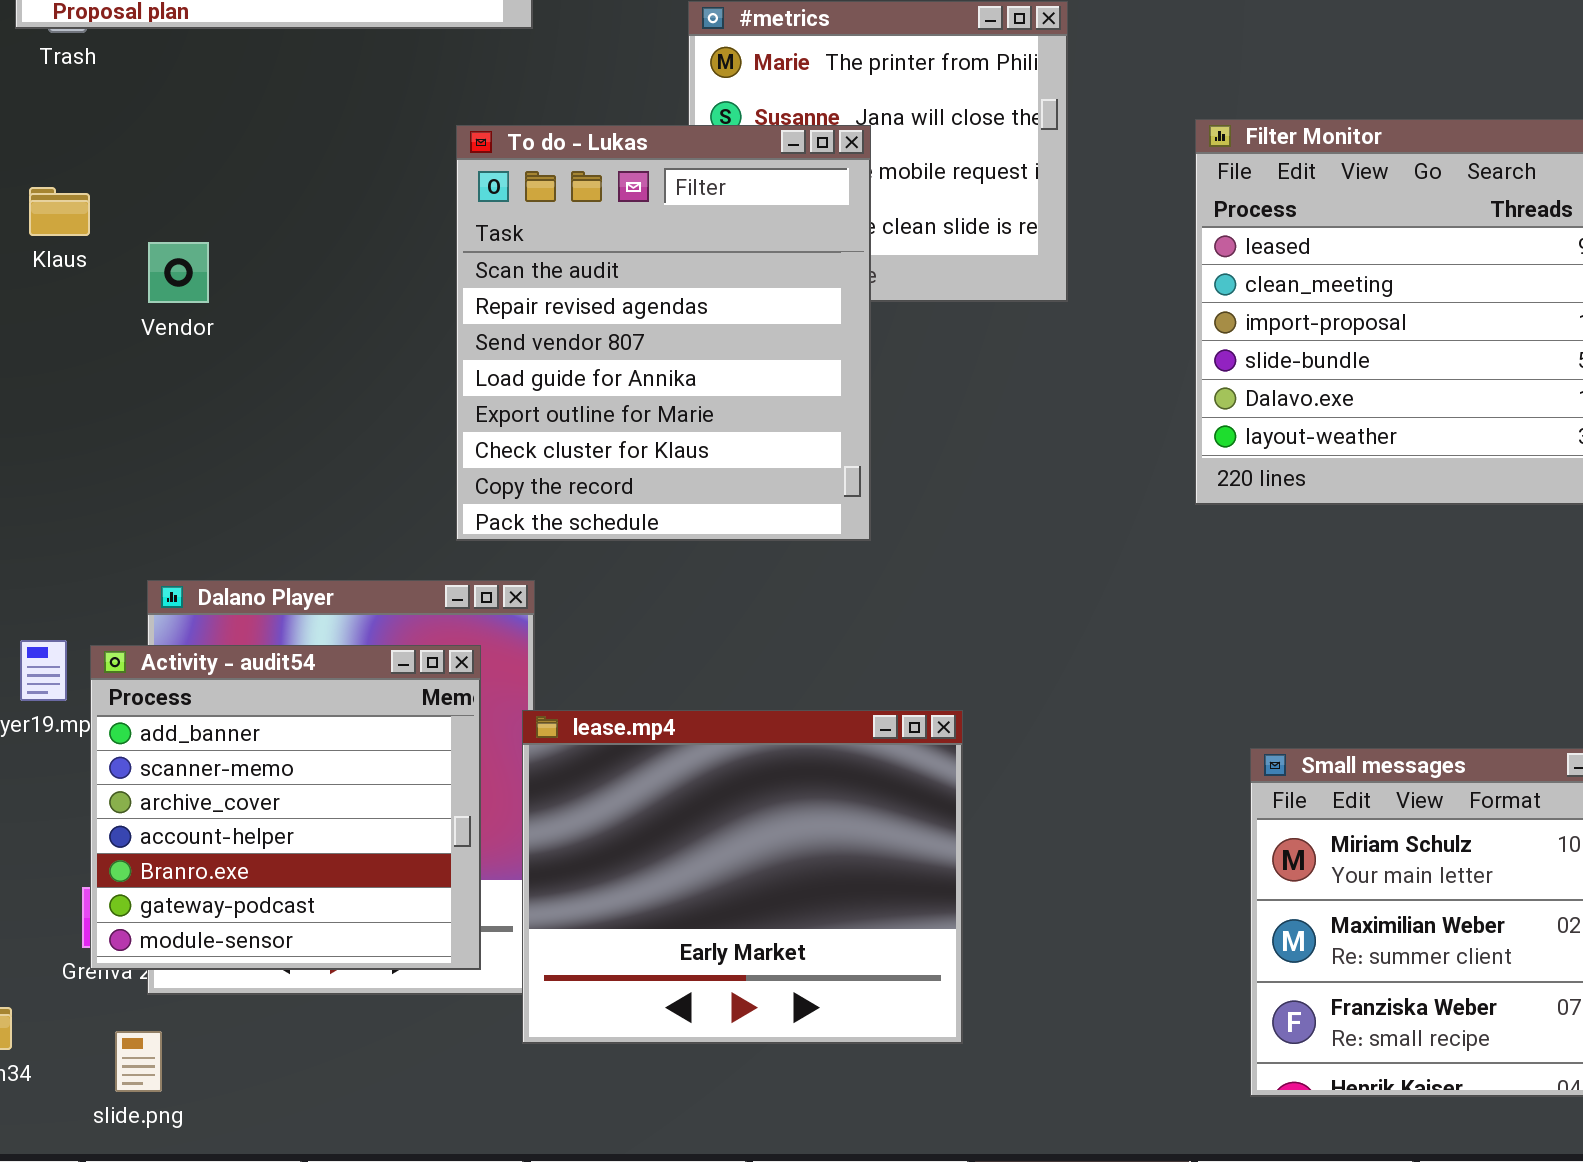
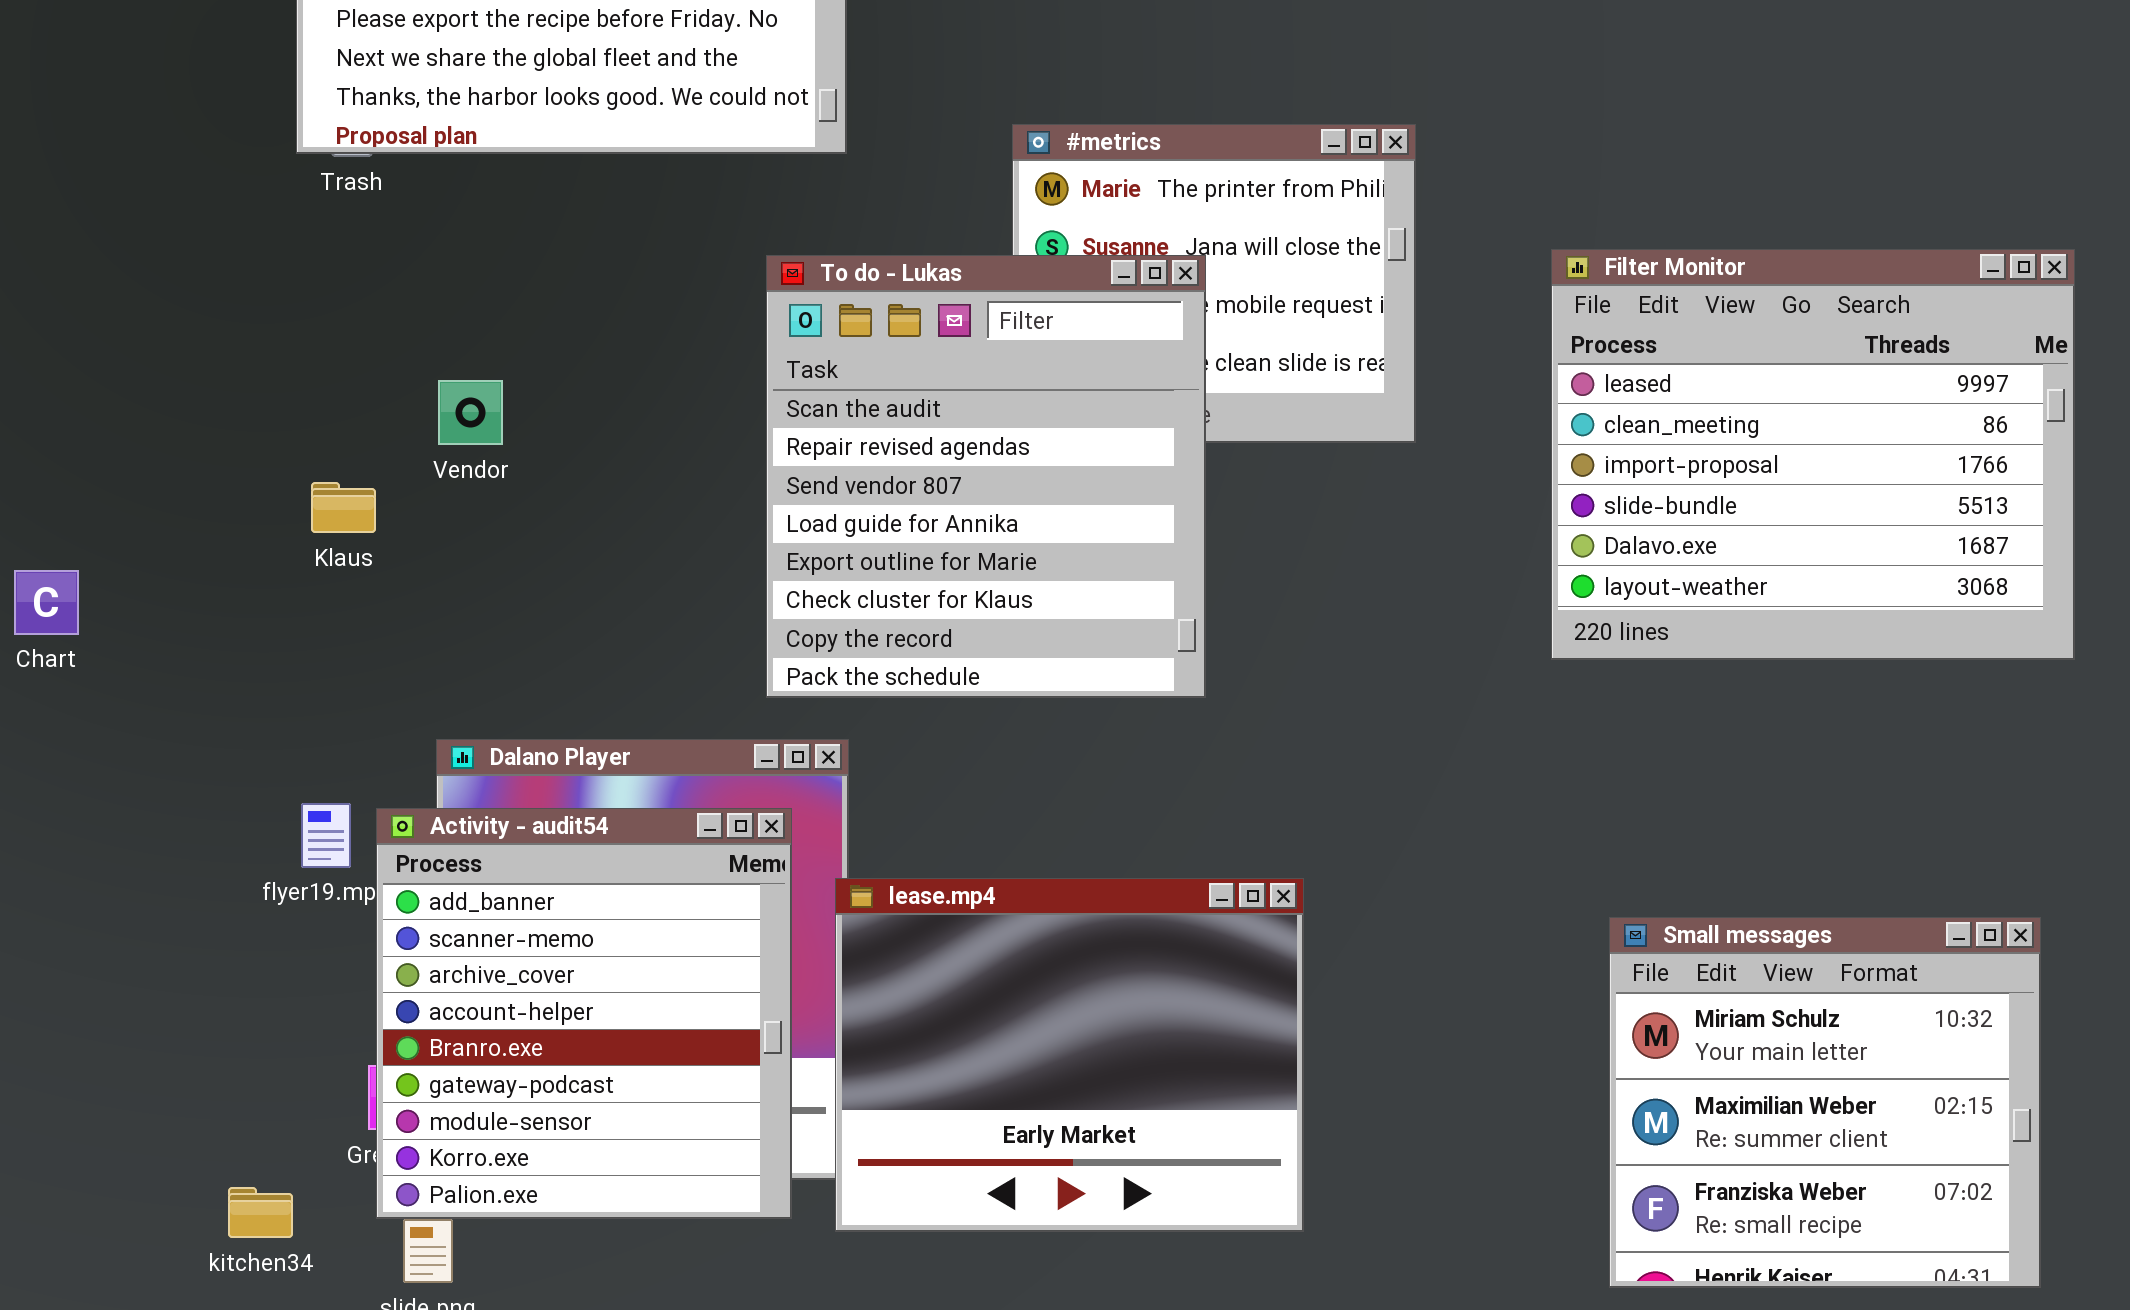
Klaus: [29,187,90,236] -> [311,482,376,533], moved
Activity - audit54: [90,645,481,970] -> [376,808,792,1219], resized

